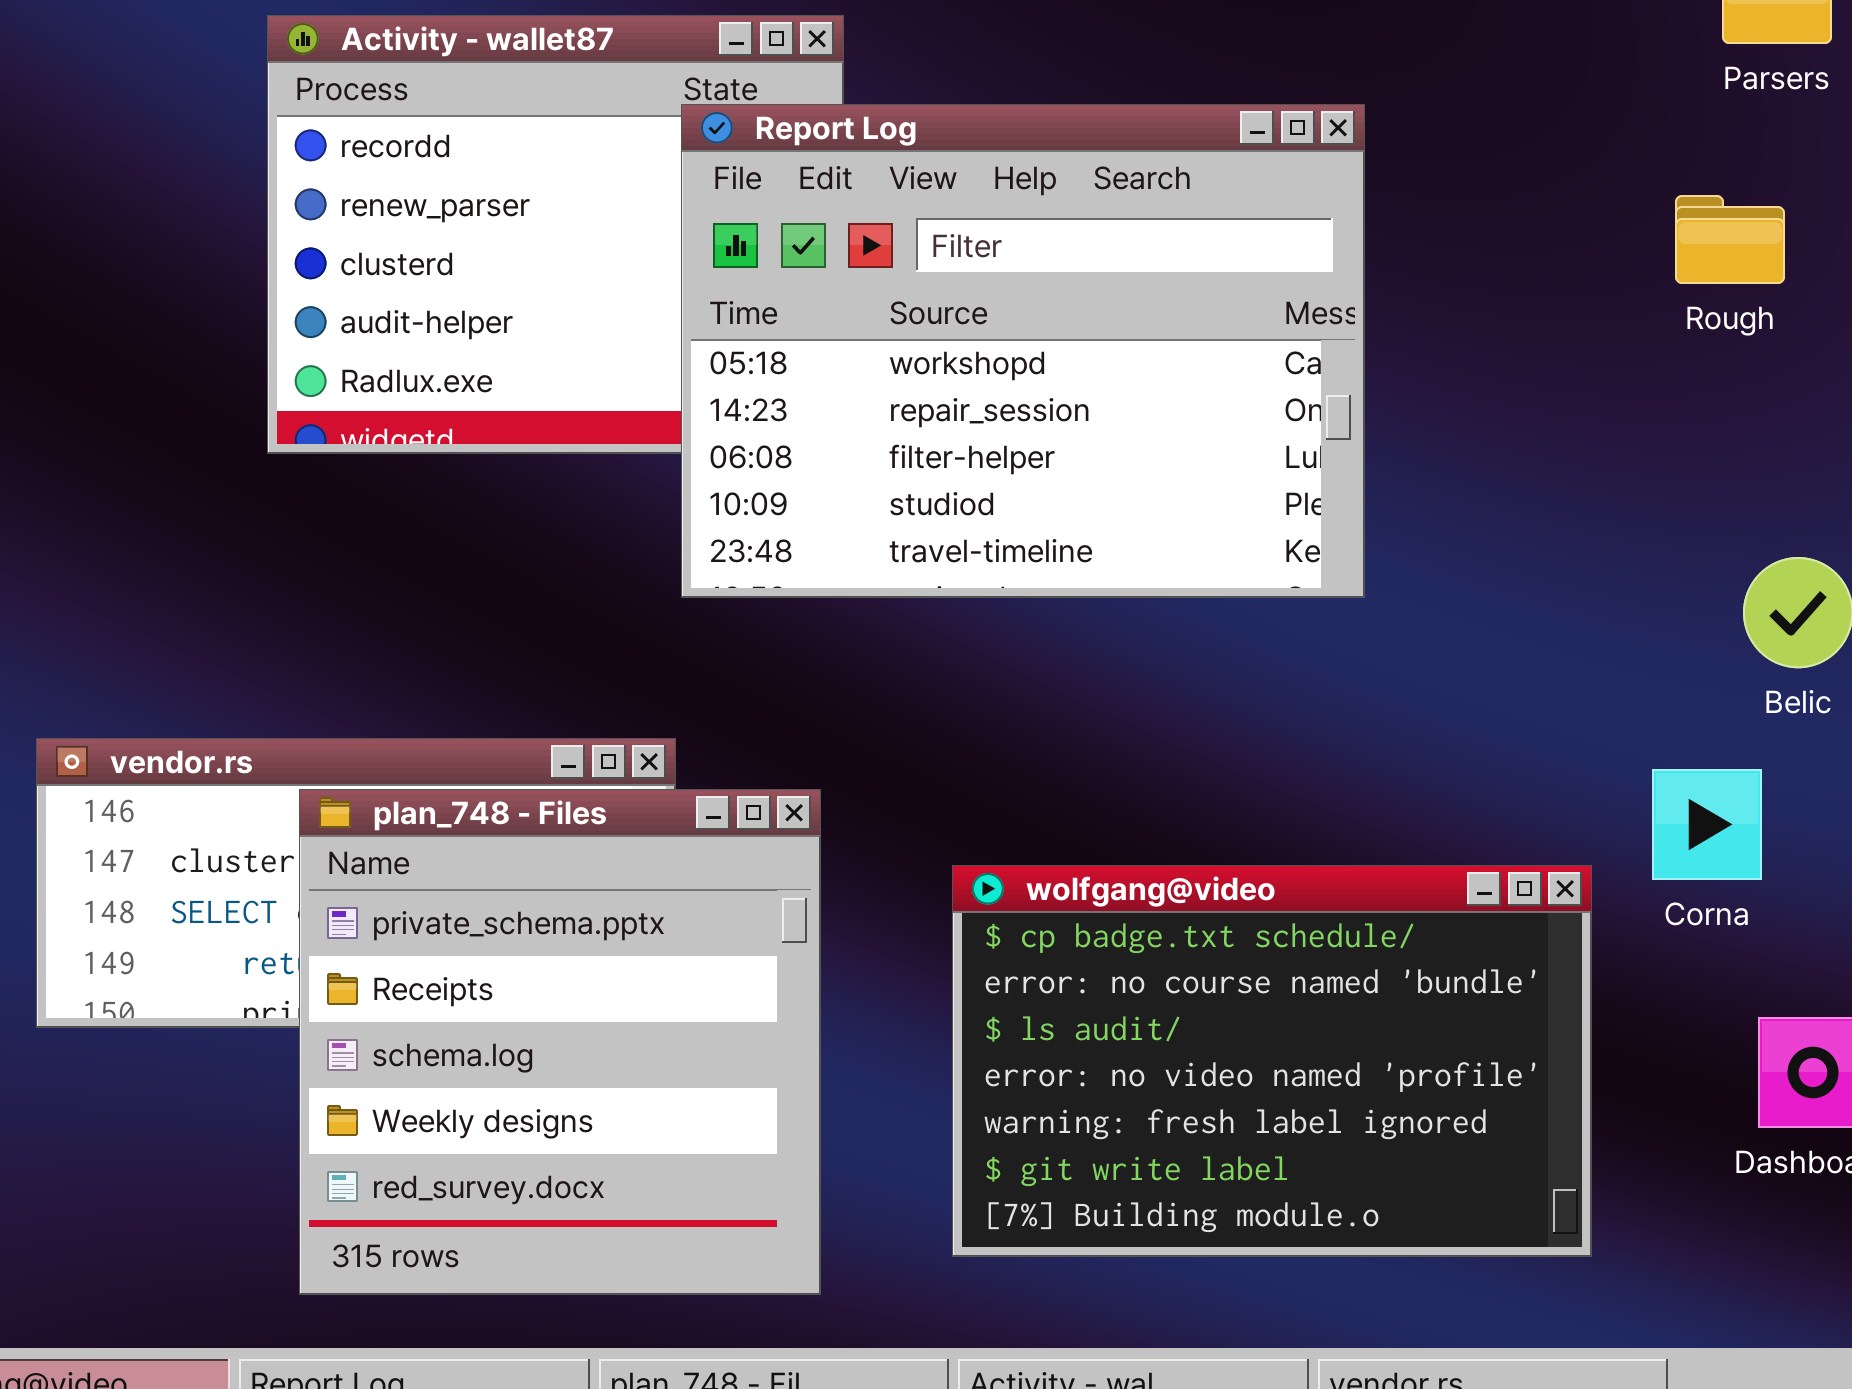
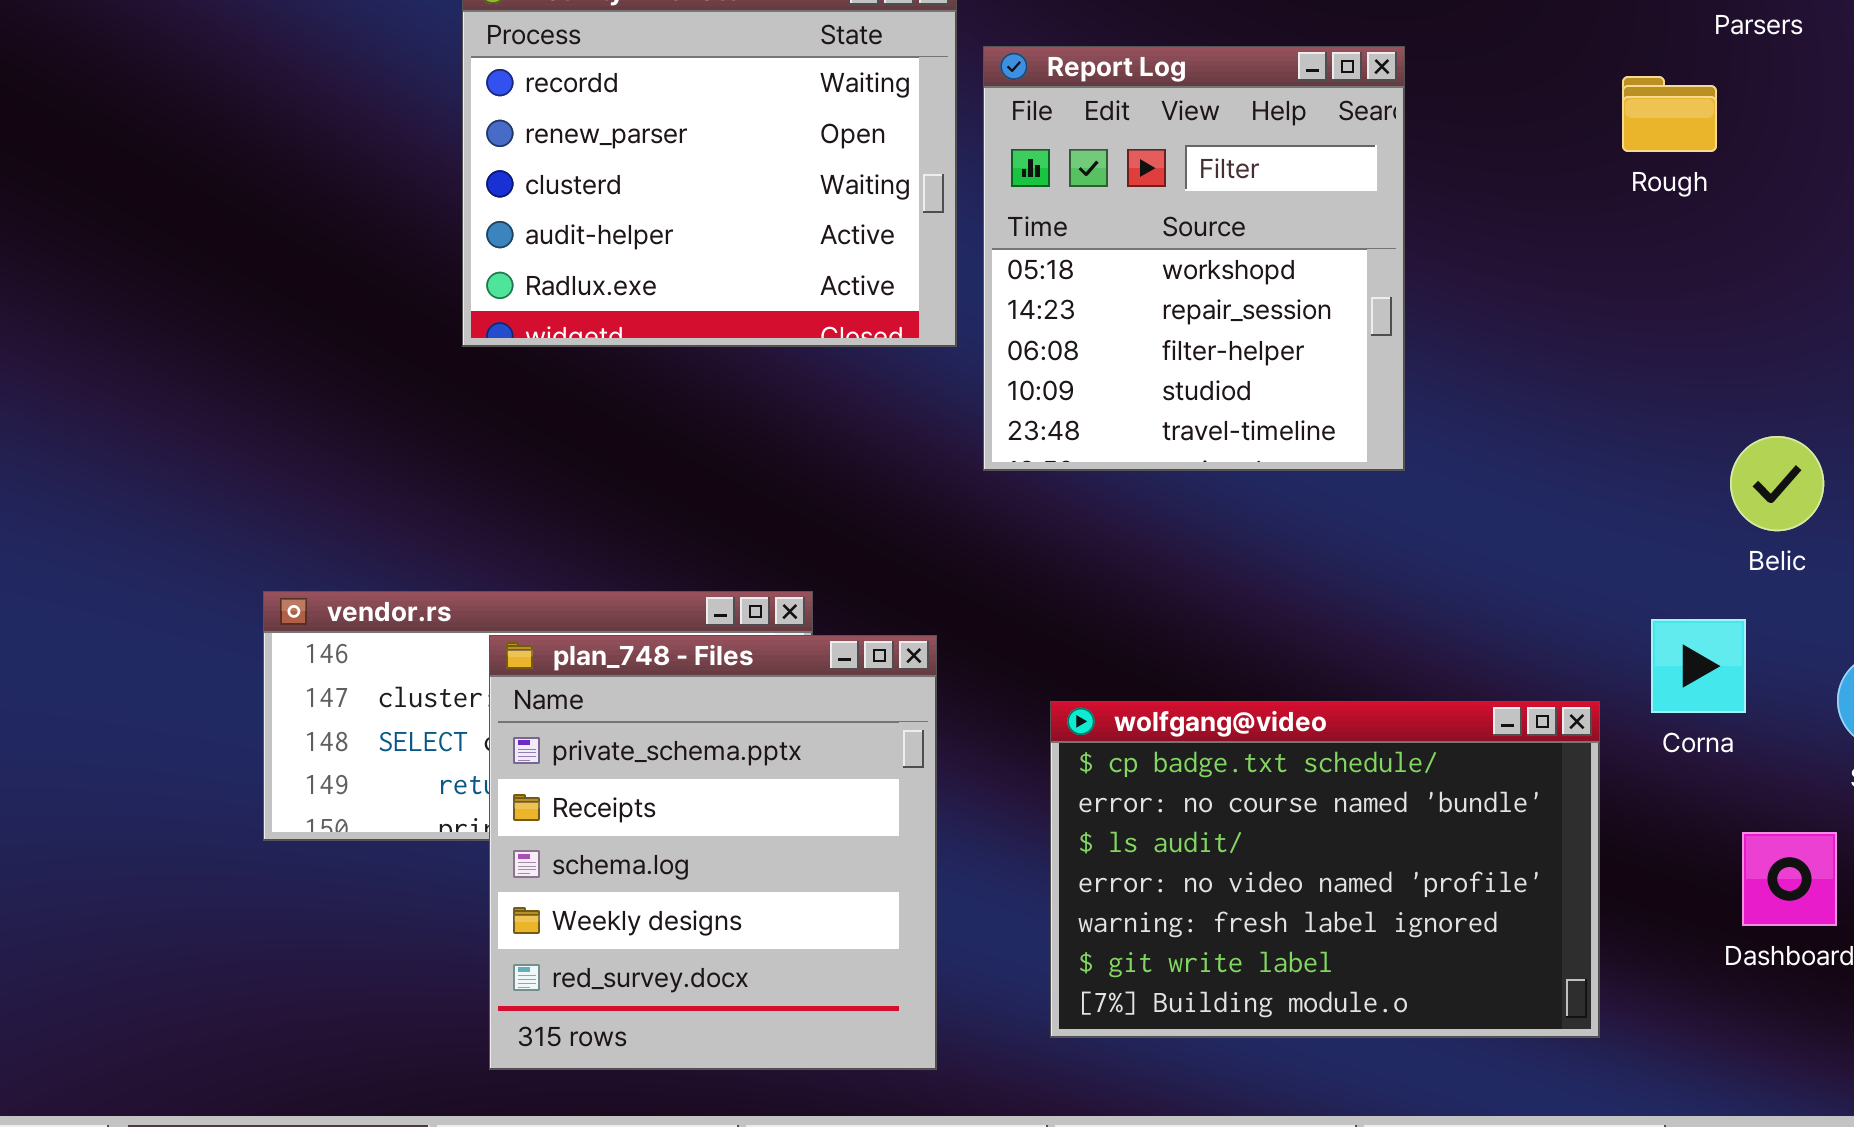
Report Log: [681,104,1365,598] -> [983,46,1405,471], resized
Rough: [1675,195,1785,284] -> [1622,76,1717,152], moved

